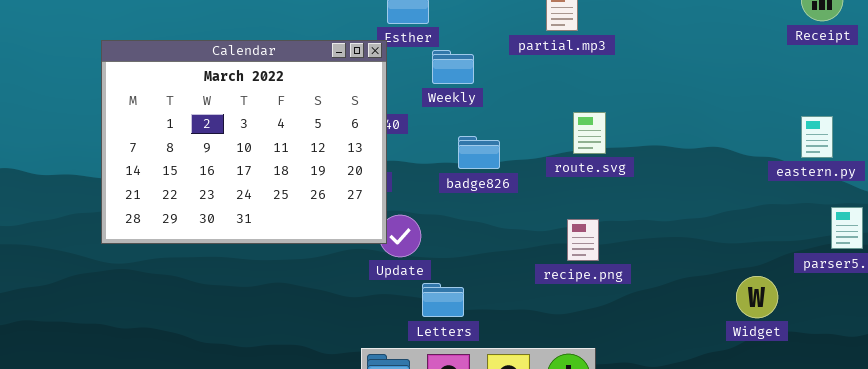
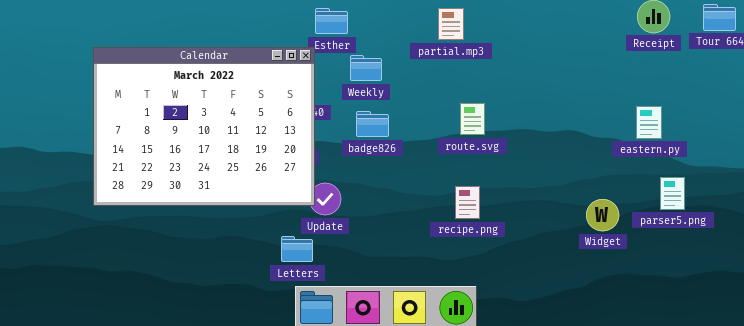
badge826: [458,136,500,169] -> [356,111,389,137], moved
Widget: [736,276,778,318] -> [586,199,619,231], moved
Letters: [422,283,464,317] -> [281,236,313,262], moved

